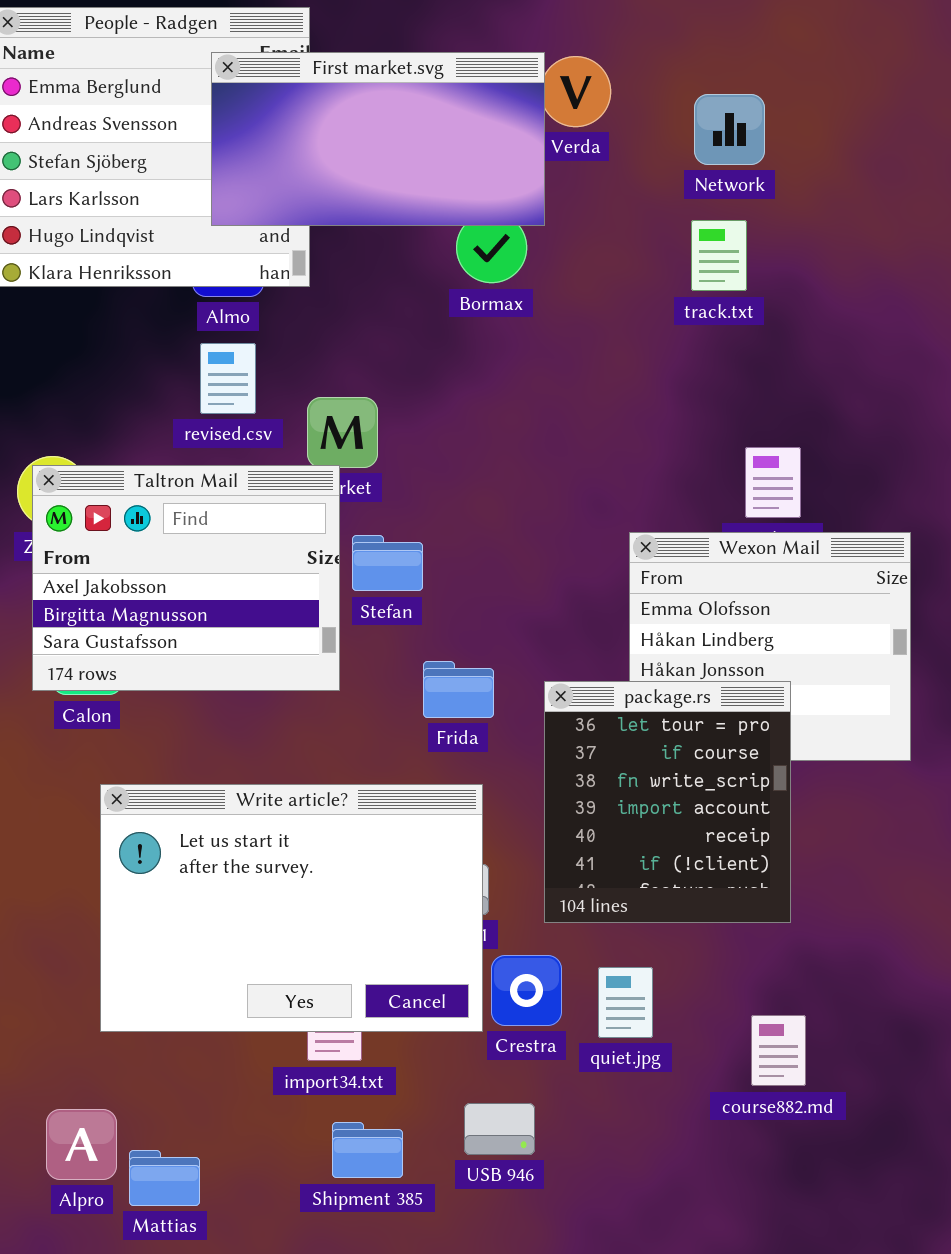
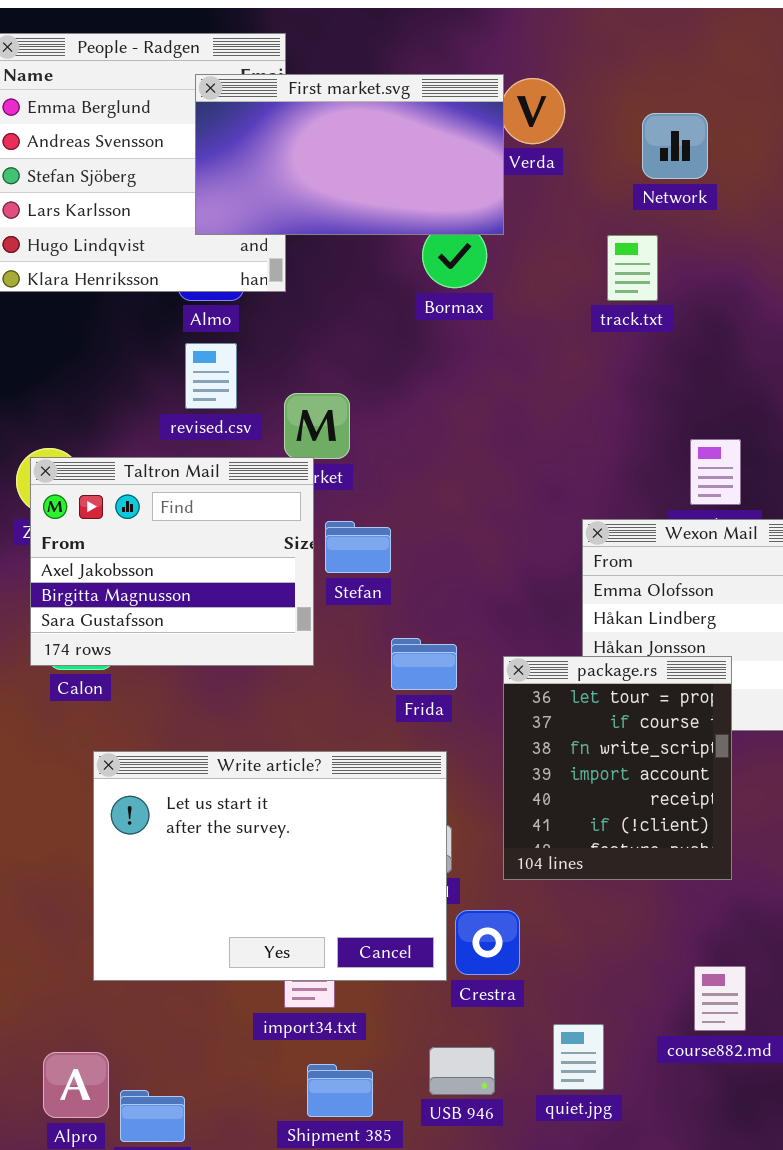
track.txt: [691,220,747,291] -> [607,235,658,301], moved
quiet.jpg: [598,967,653,1038] -> [553,1024,604,1090], moved

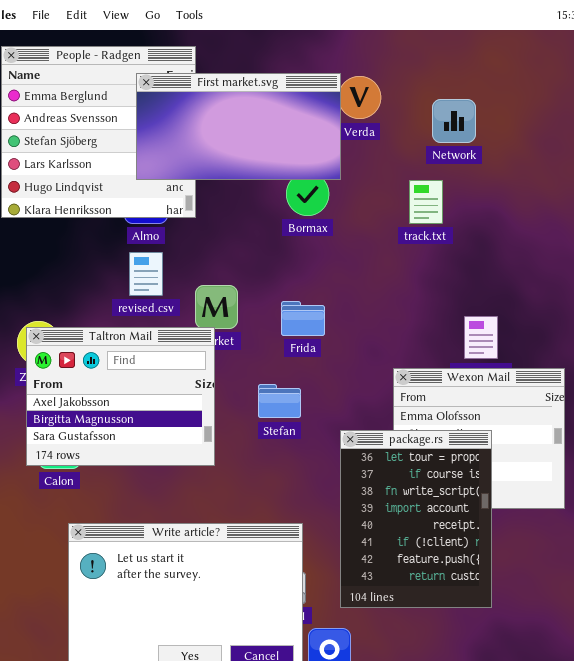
Stefan: [325,521,391,573] -> [258,384,301,418], moved
Frida: [391,638,457,690] -> [281,301,325,336], moved
package.rs: [503,656,732,880] -> [340,430,492,608], resized

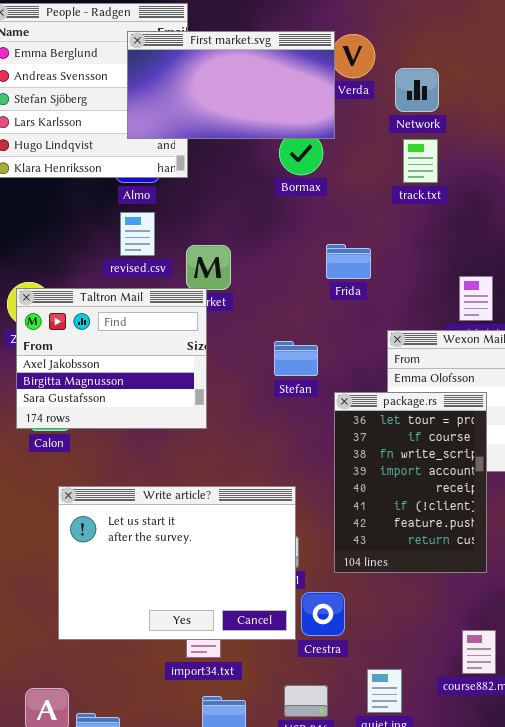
Network: [432,99,476,143] -> [395,68,439,112], moved
Frida: [281,301,325,336] -> [326,244,371,279], moved
Stefan: [258,384,301,418] -> [274,341,318,376], moved

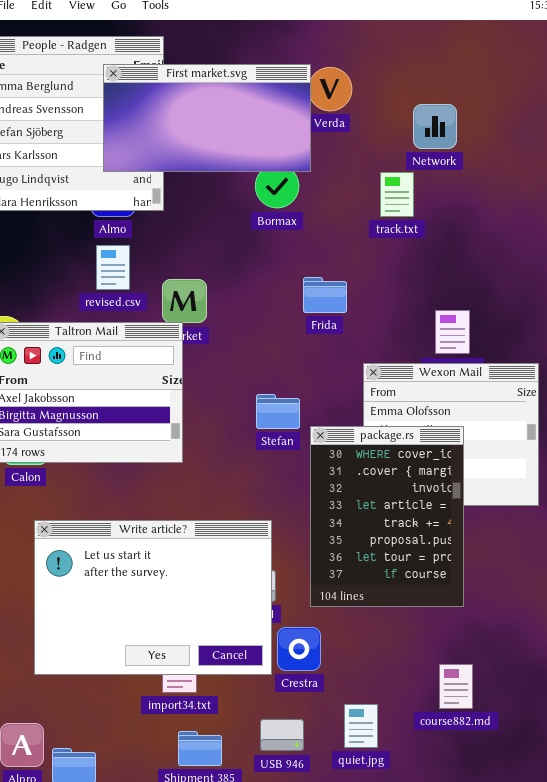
Network: [395,68,439,112] -> [413,104,457,149], moved
Stefan: [274,341,318,376] -> [256,394,300,429], moved
package.rs: [334,392,487,573] -> [310,426,464,607], scrolled up 6 rows

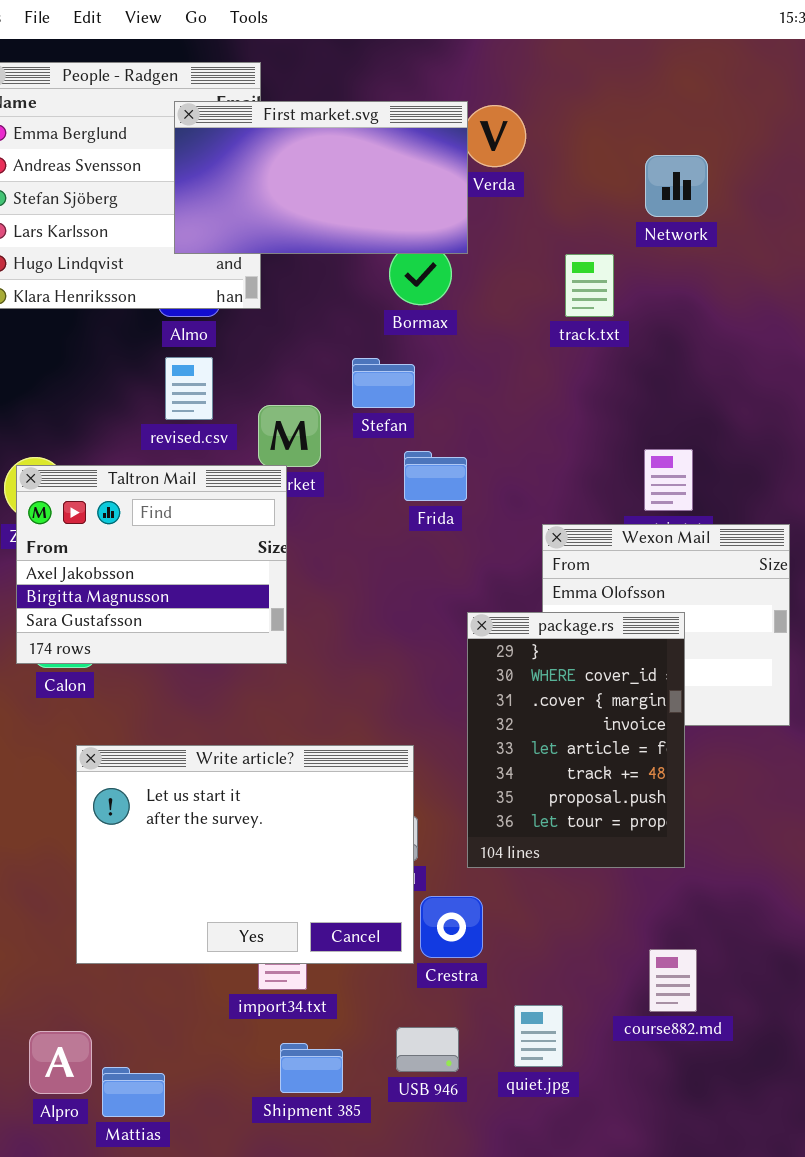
Network: [413,104,457,149] -> [645,155,708,217], moved
Frida: [303,277,347,313] -> [404,451,467,501], moved
Stefan: [256,394,300,429] -> [352,358,415,408], moved
package.rs: [310,426,464,607] -> [467,612,685,868], scrolled up 1 row

